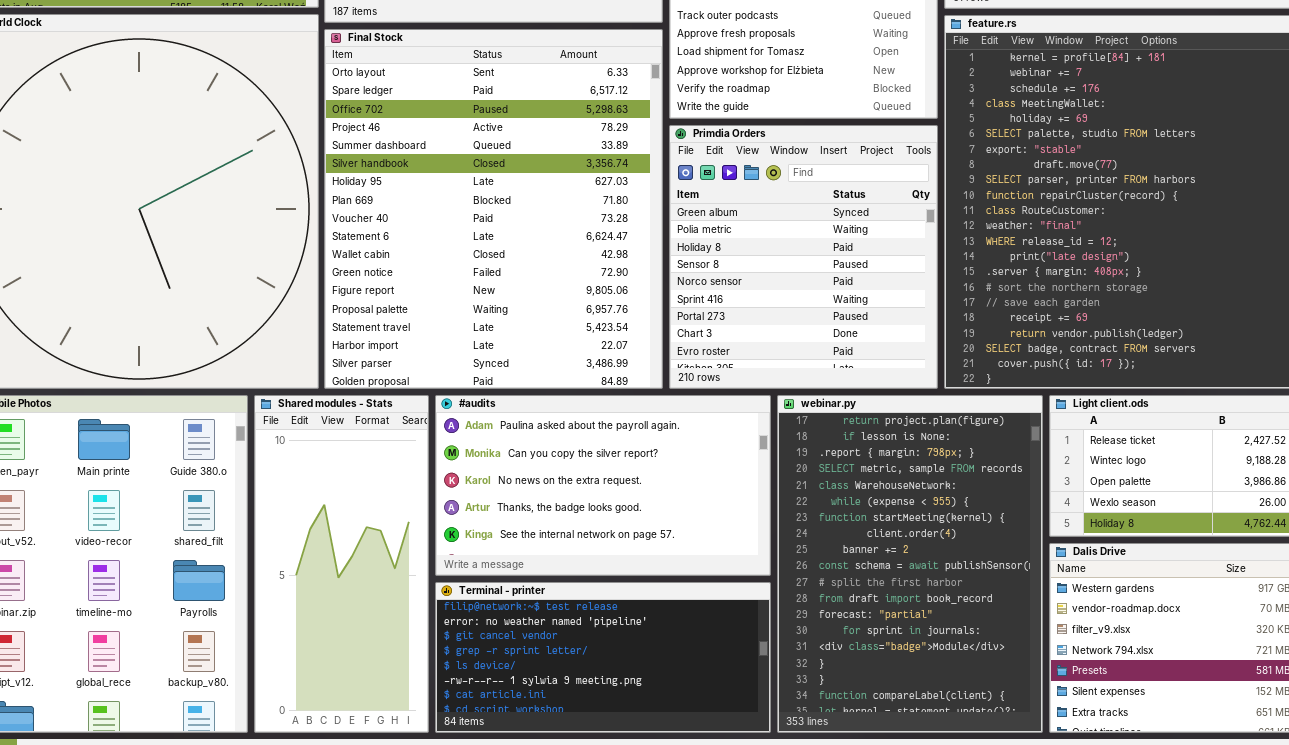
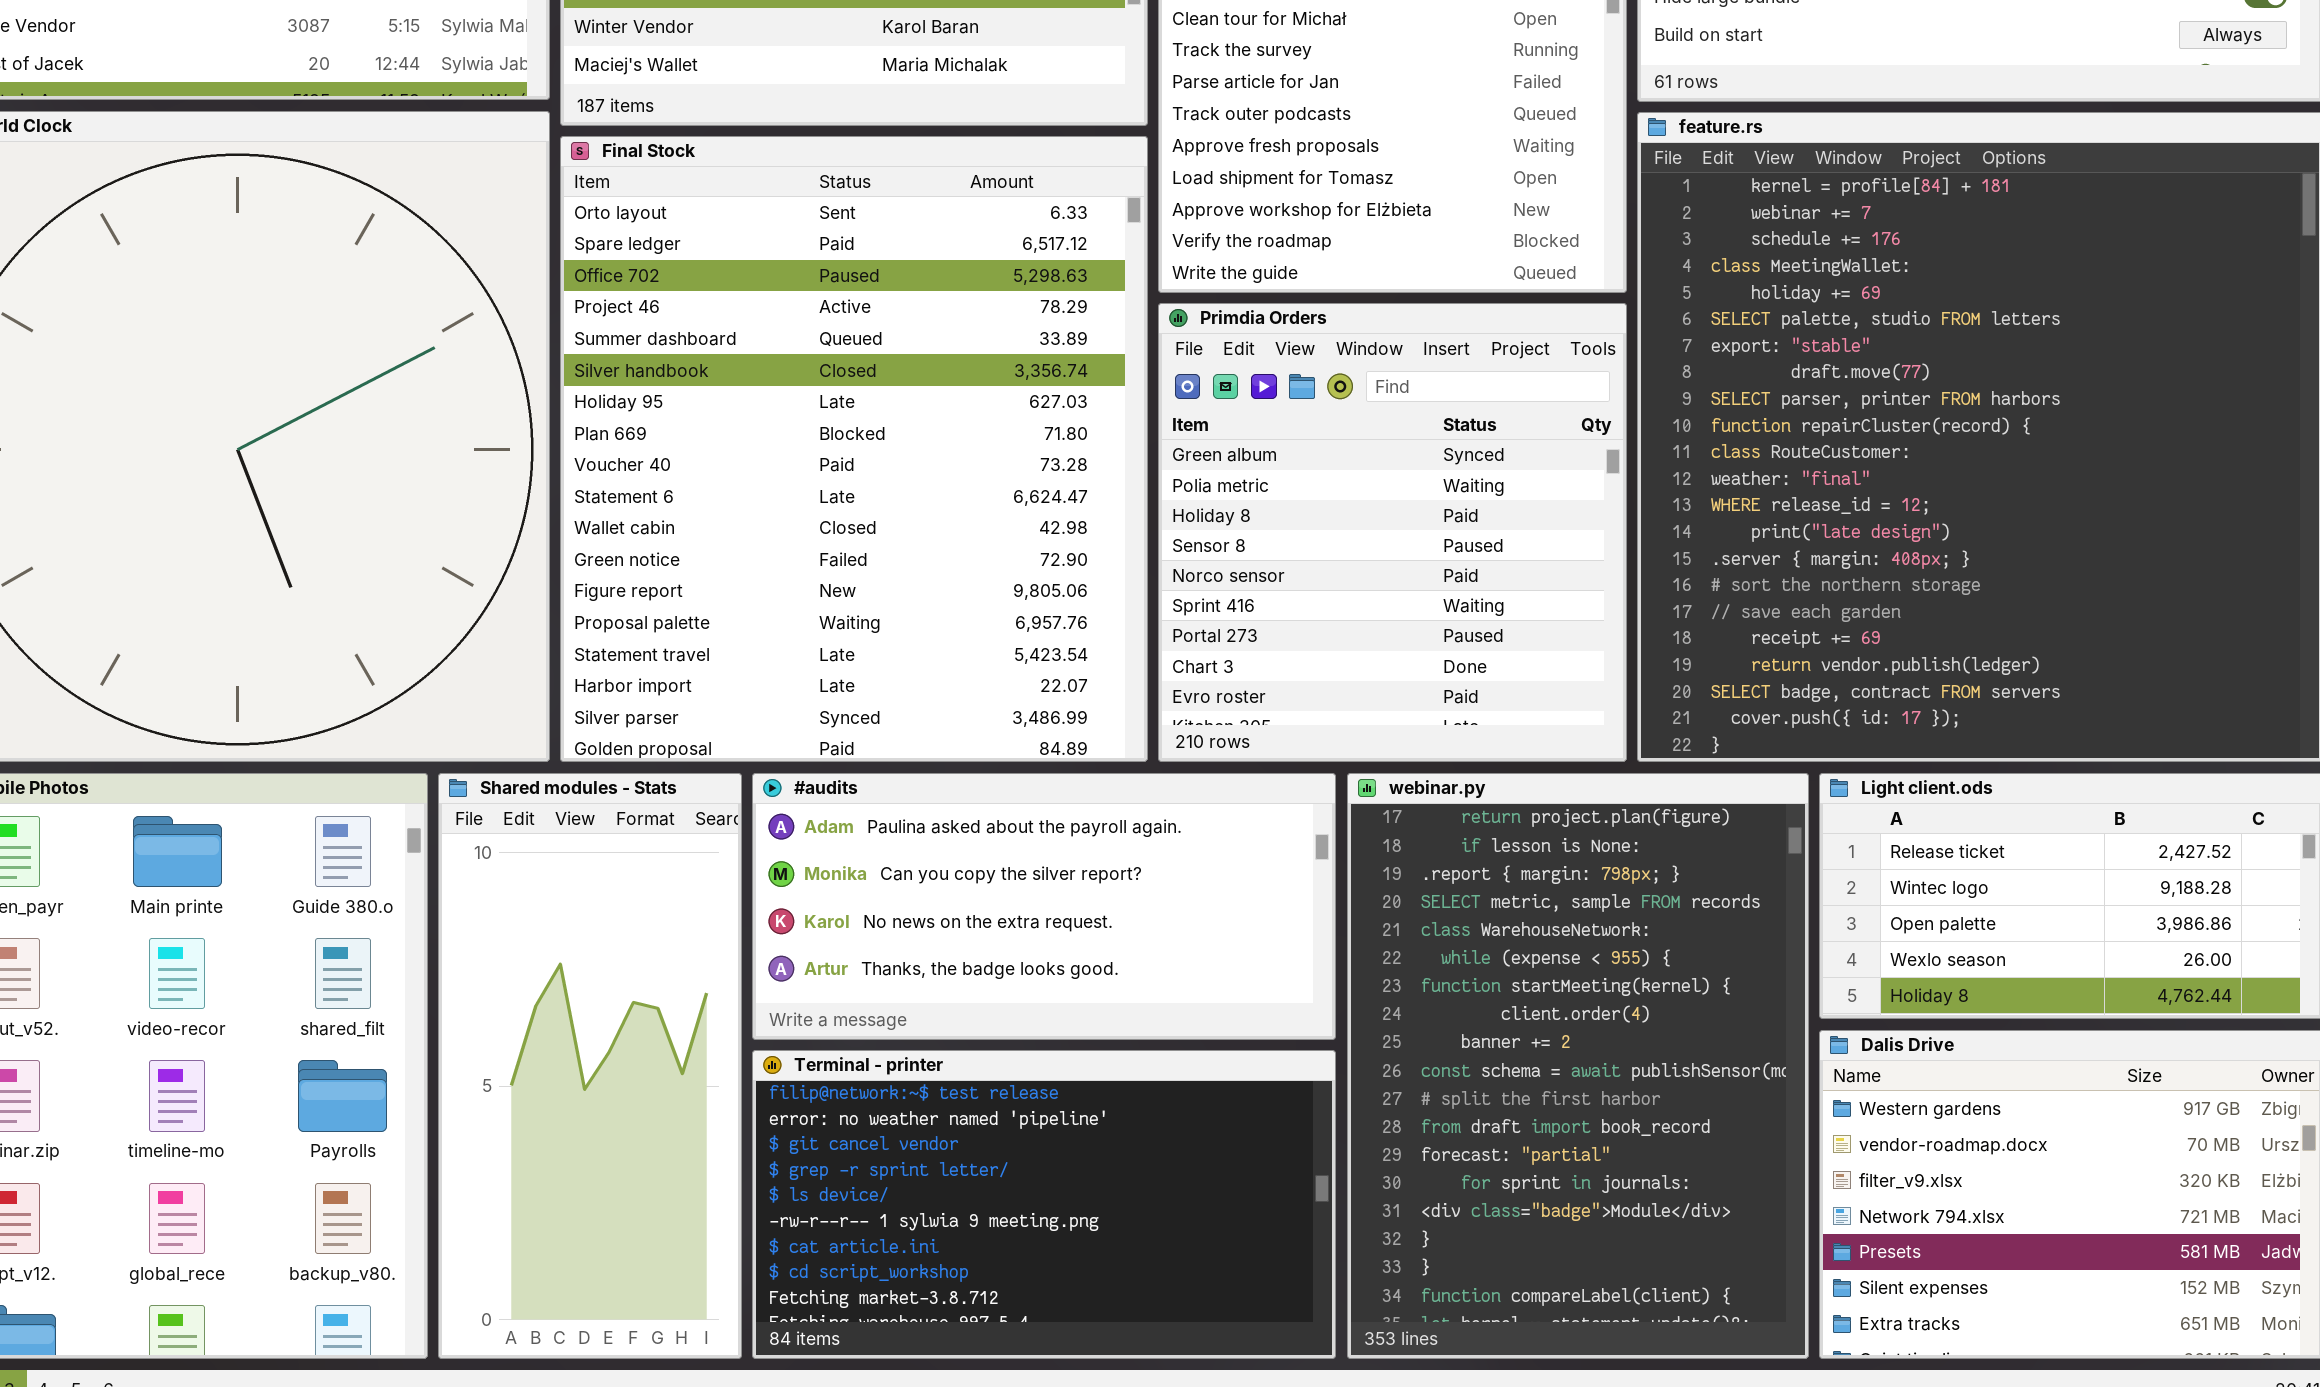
#audits: [435,395,771,576] -> [752,773,1336,1040], resized
Terminal - printer: [435,582,771,733] -> [752,1050,1336,1359], resized

